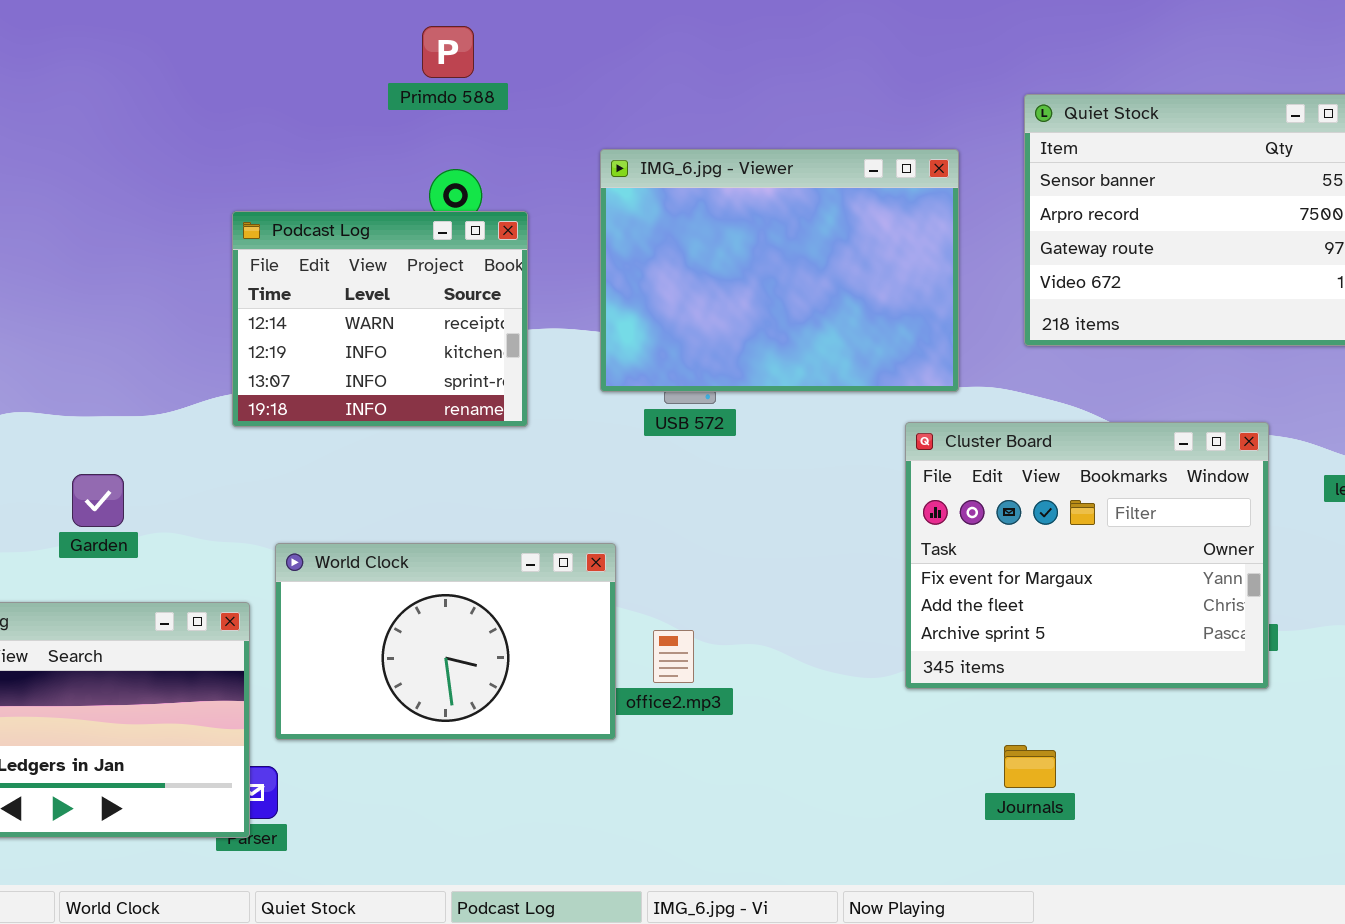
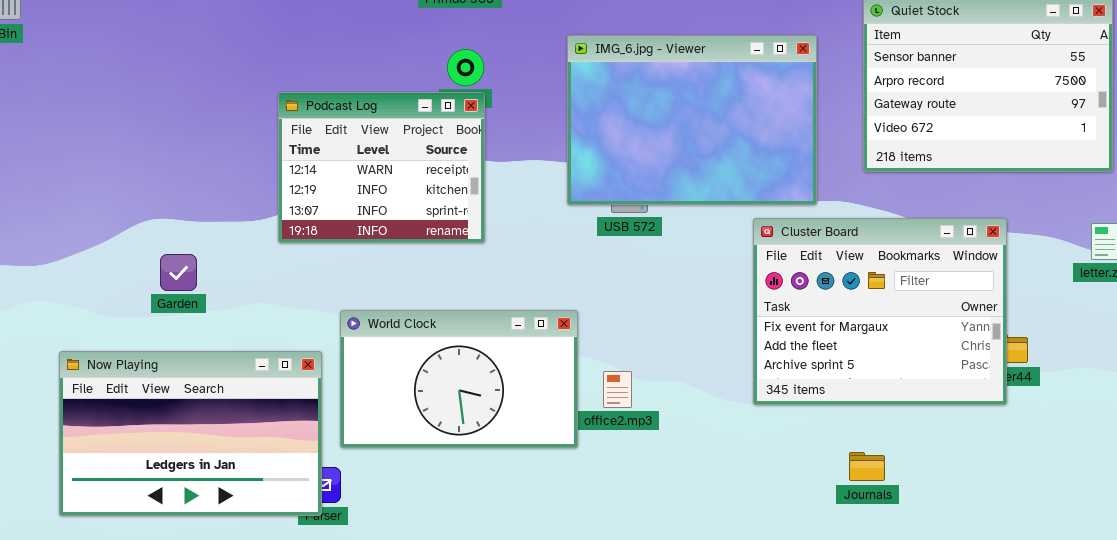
Podcast Log: [232,211,528,427] -> [278,92,485,243], moved
Cluster Board: [905,422,1269,689] -> [753,218,1007,405], moved
Garden: [72,474,124,527] -> [160,254,197,291], moved

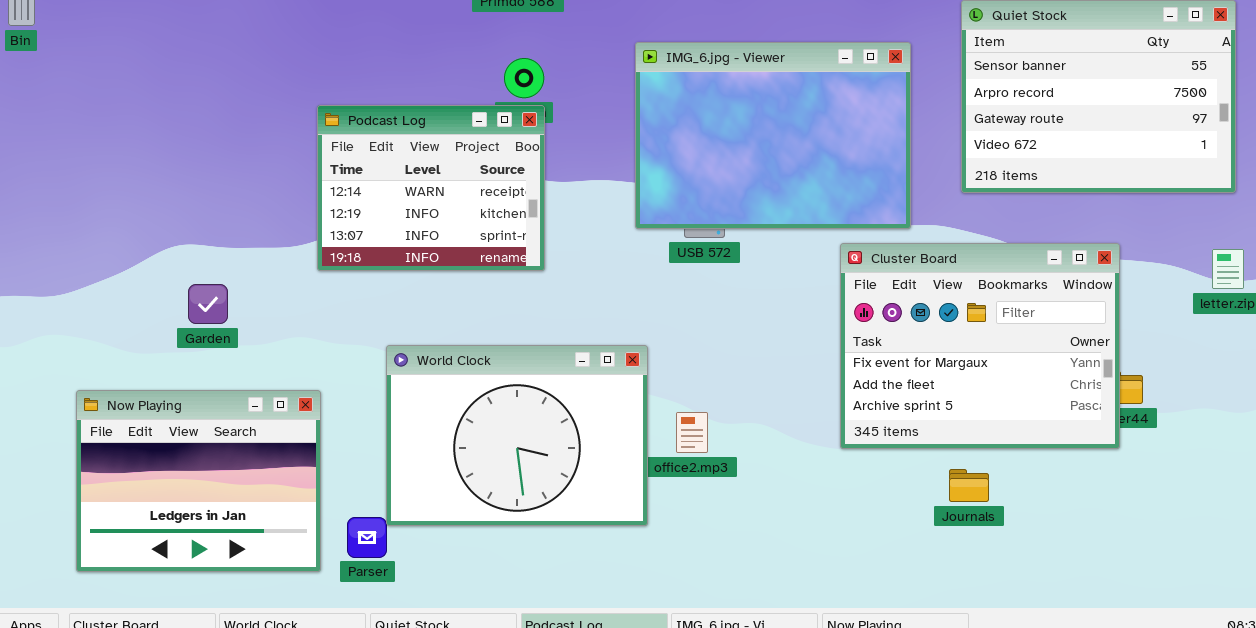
World Clock: [340,310,578,448] -> [386,345,648,526], resized
Now Playing: [59,351,322,516] -> [76,390,321,572], resized
Journals: [849,452,885,481] -> [949,469,989,502], moved

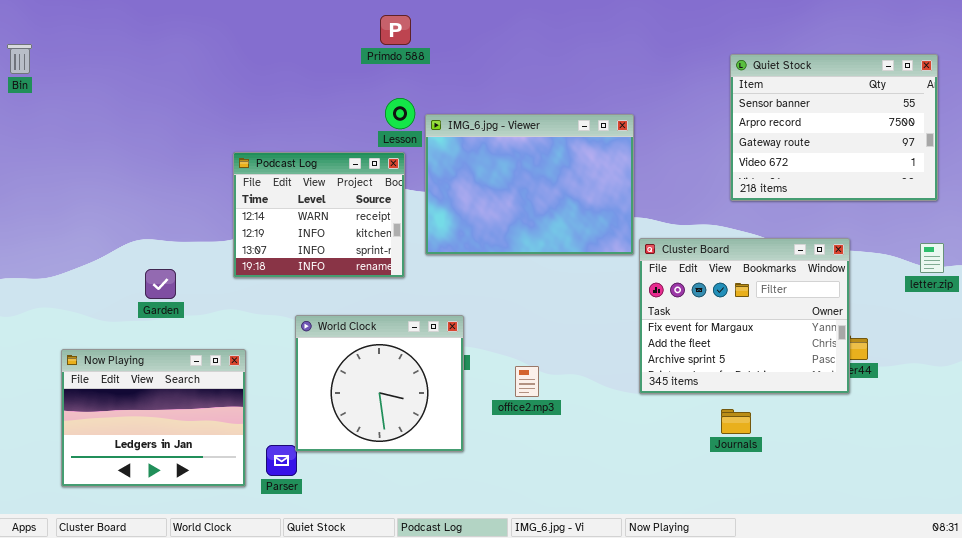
IMG_6.jpg - Viewer: [635,42,911,229] -> [425,114,634,255], moved
Podcast Log: [317,105,545,271] -> [233,152,405,278], moved
World Clock: [386,345,648,526] -> [295,315,464,452], resized

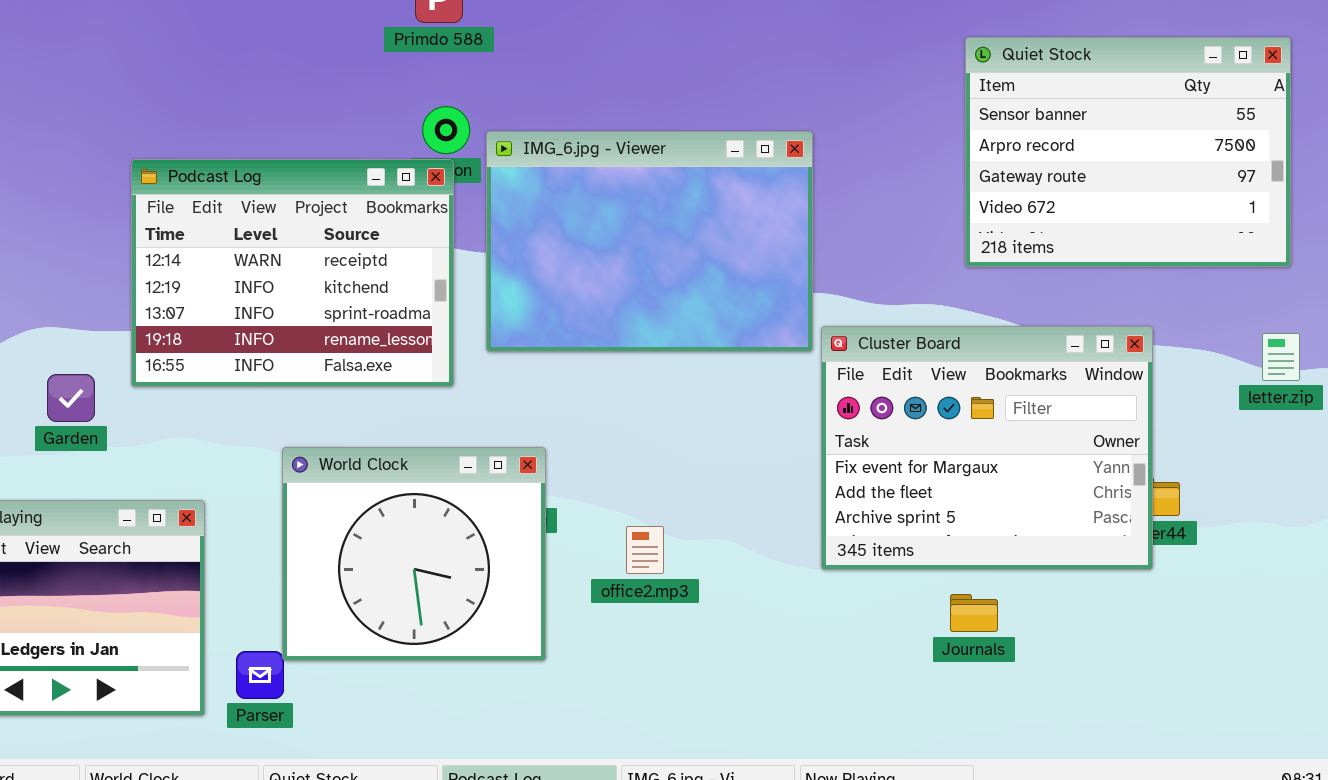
Podcast Log: [233,152,405,278] -> [131,159,454,387], resized

